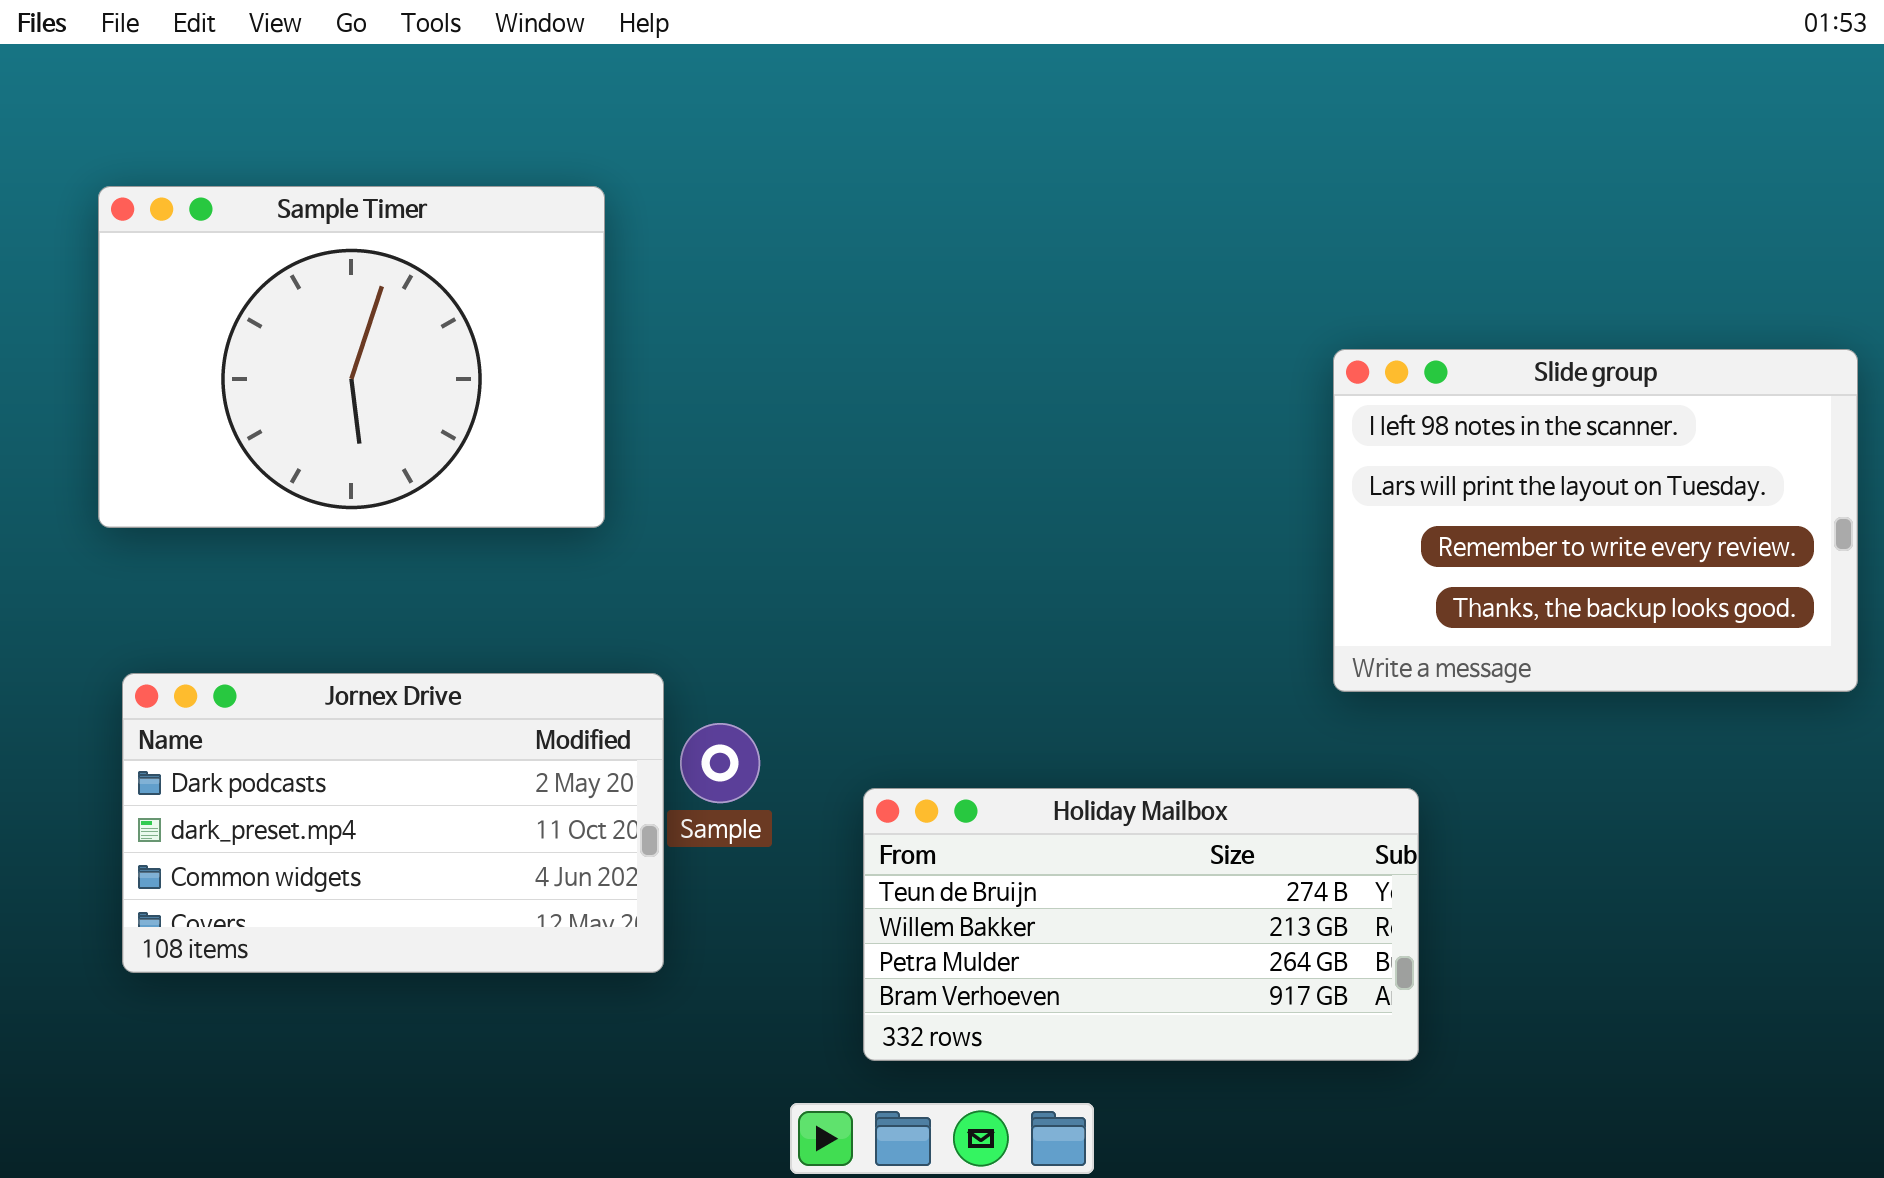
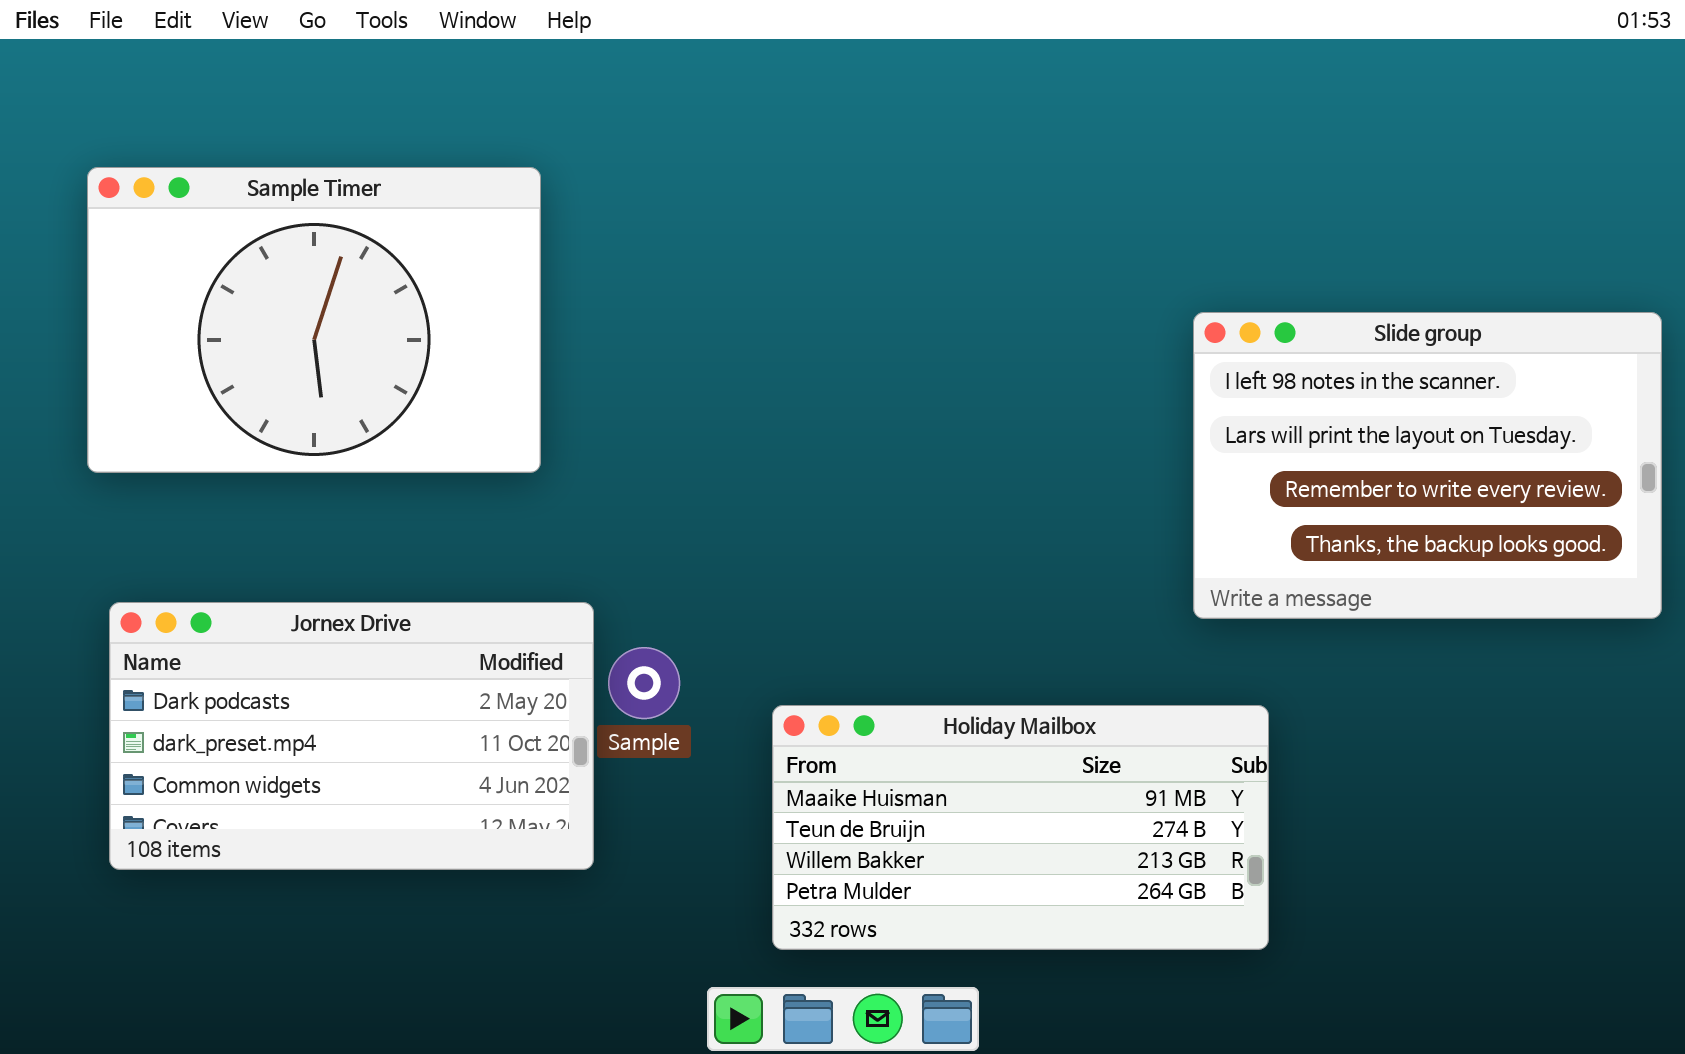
Holiday Mailbox: [863,788,1419,1061] -> [772,705,1269,950], scrolled up 1 row

